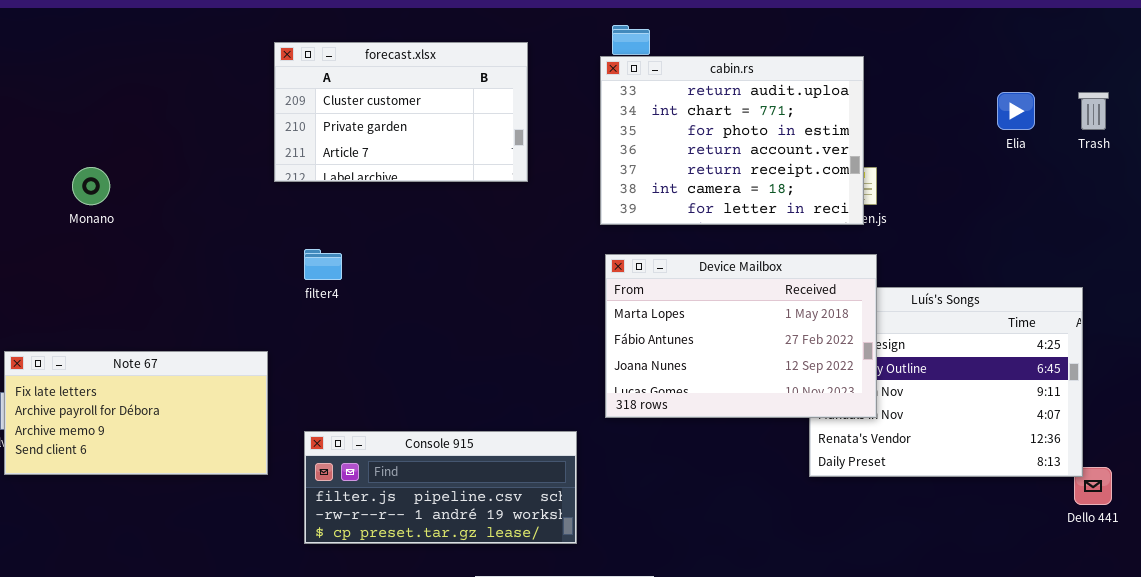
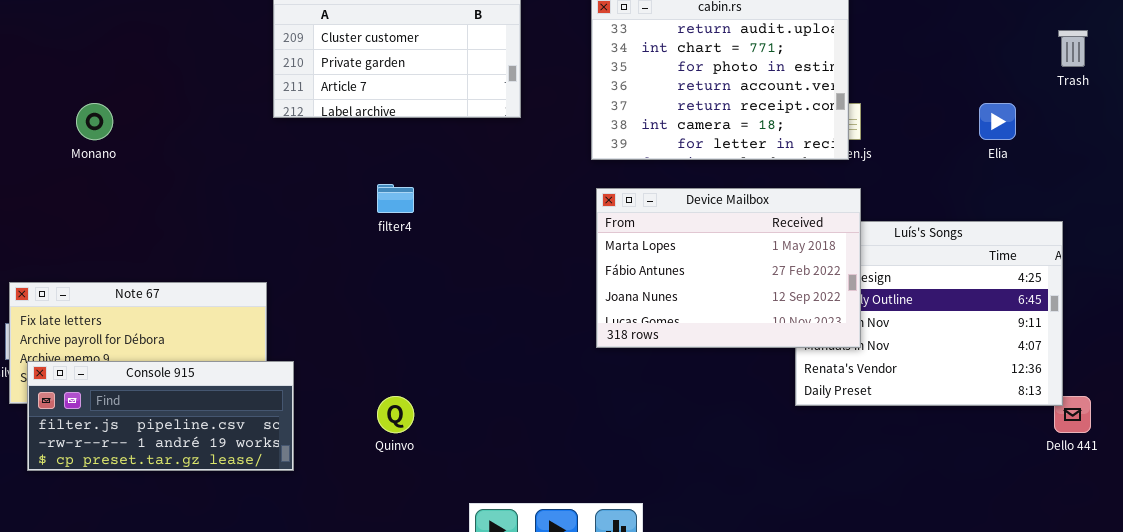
Elia: [997,92,1035,130] -> [979,103,1016,140], moved
filter4: [304,249,342,280] -> [377,184,414,213], moved
Console 915: [304,431,577,544] -> [27,361,294,471], moved

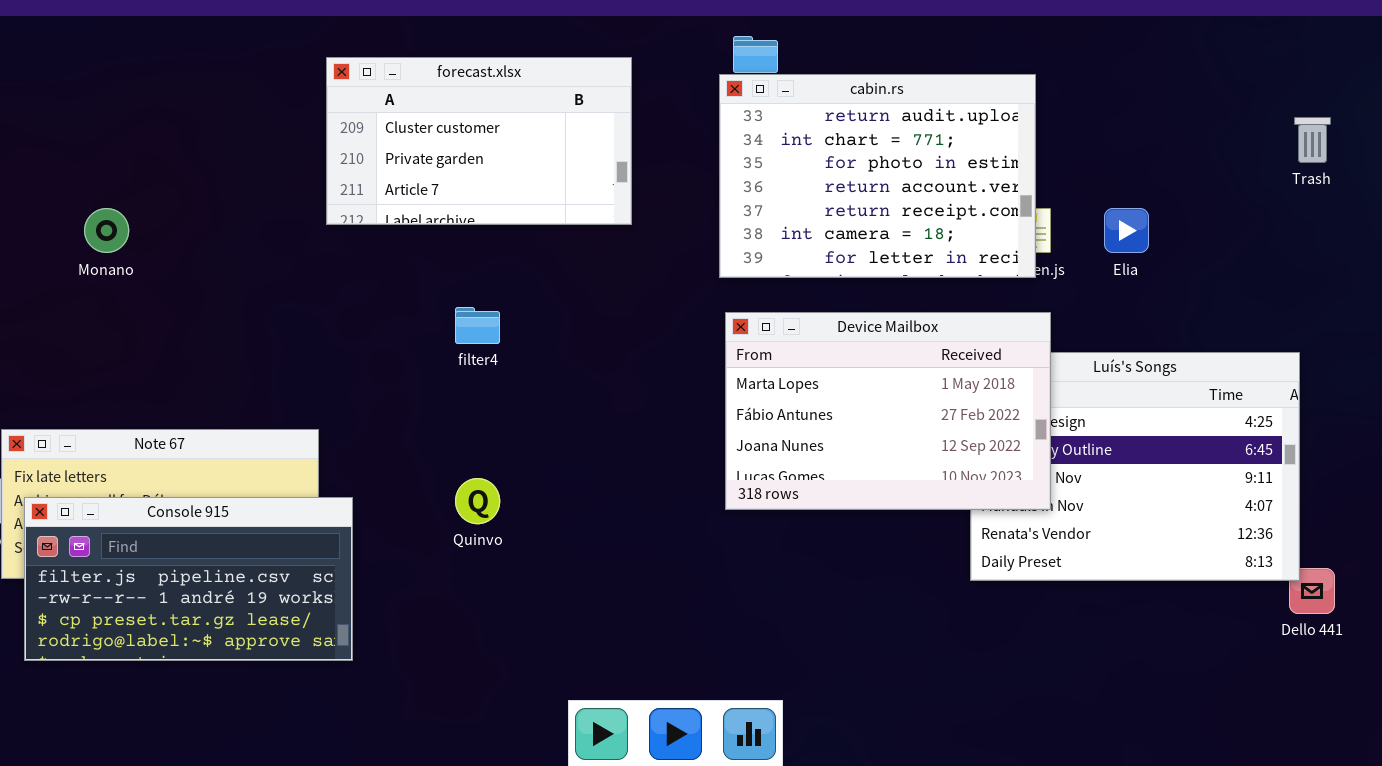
Elia: [979,103,1016,140] -> [1104,208,1149,253], moved
Console 915: [27,361,294,471] -> [24,497,353,661], resized
Quinvo: [377,396,414,433] -> [455,478,500,524], moved

